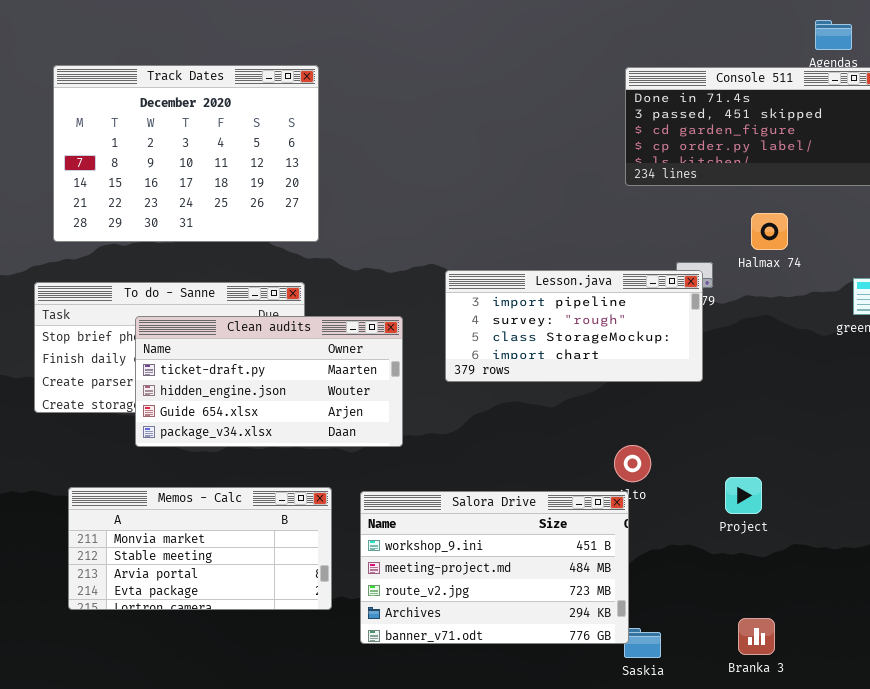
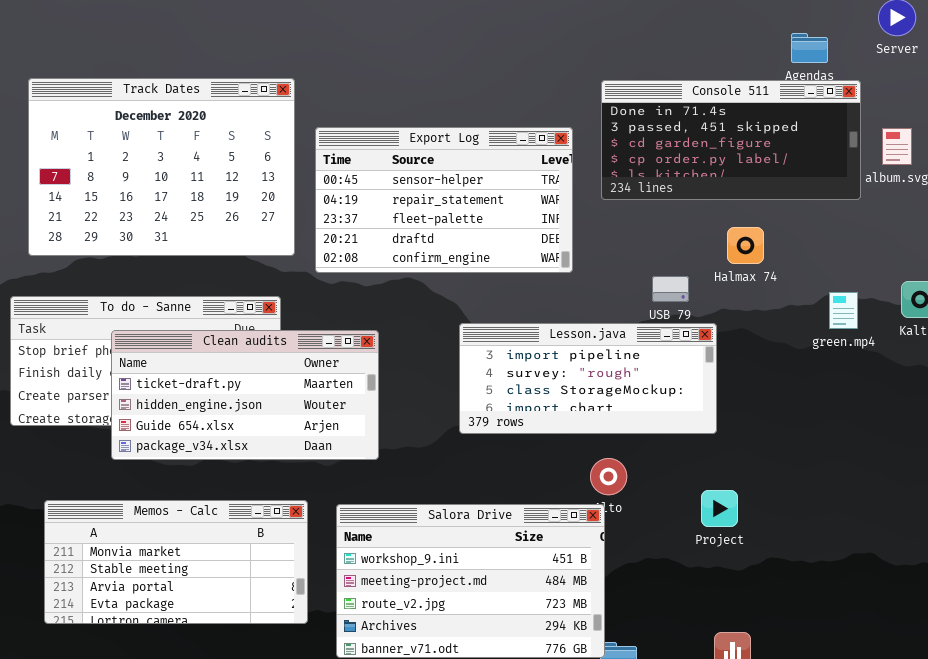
Export Log: none -> [315,127,573,273], opened
Lesson.java: [445,270,703,382] -> [459,323,717,434], moved

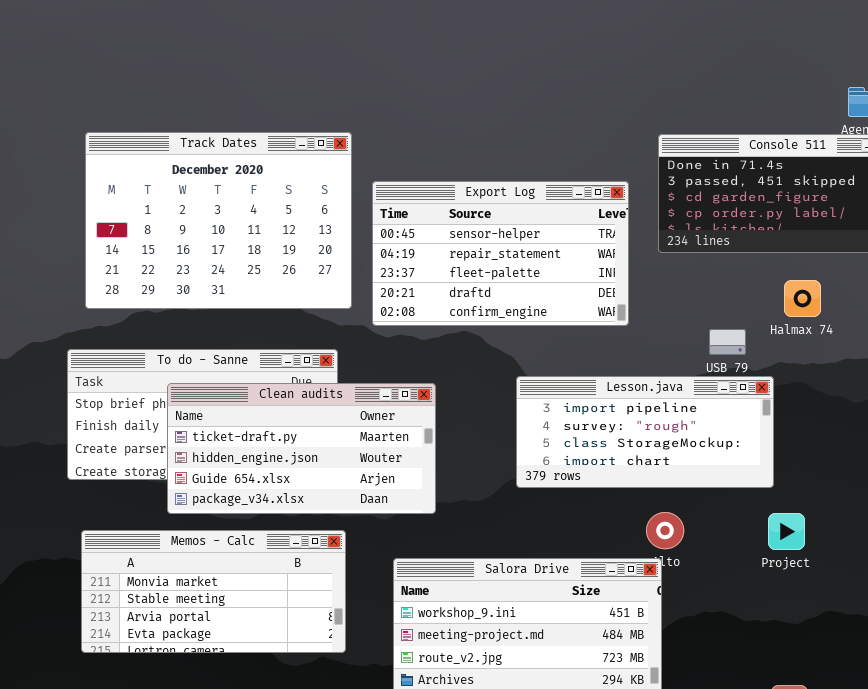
Project: [701,490,738,527] -> [768,513,805,550], moved
Memos - Calc: [44,500,308,624] -> [81,530,346,653], moved

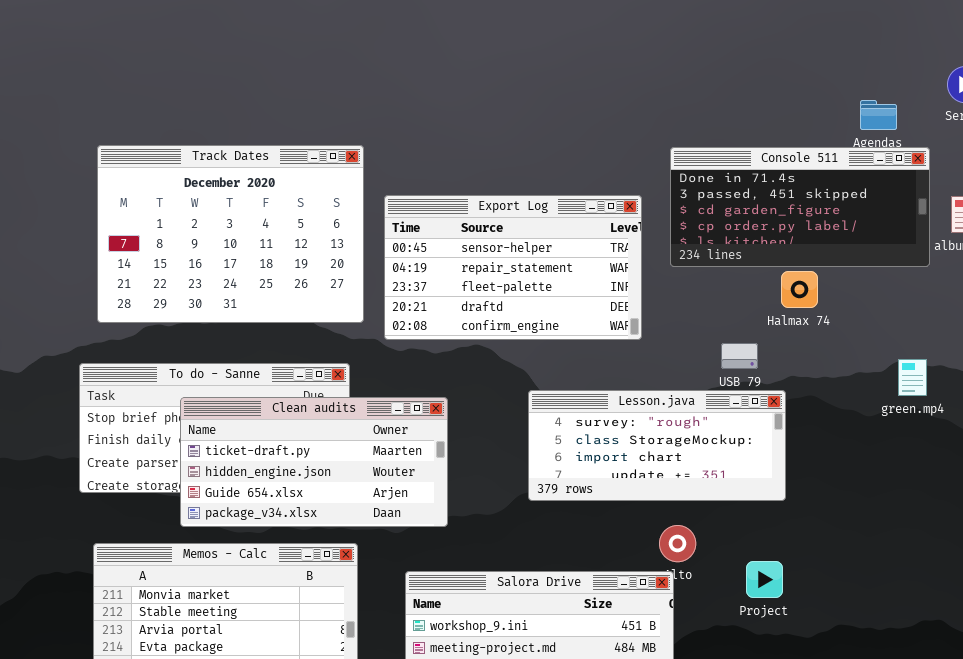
Halmax 74: [784,280,821,317] -> [781,271,818,308], moved
Lesson.java: [516,376,774,488] -> [528,390,786,501], scrolled down 1 row
Project: [768,513,805,550] -> [746,561,783,598], moved

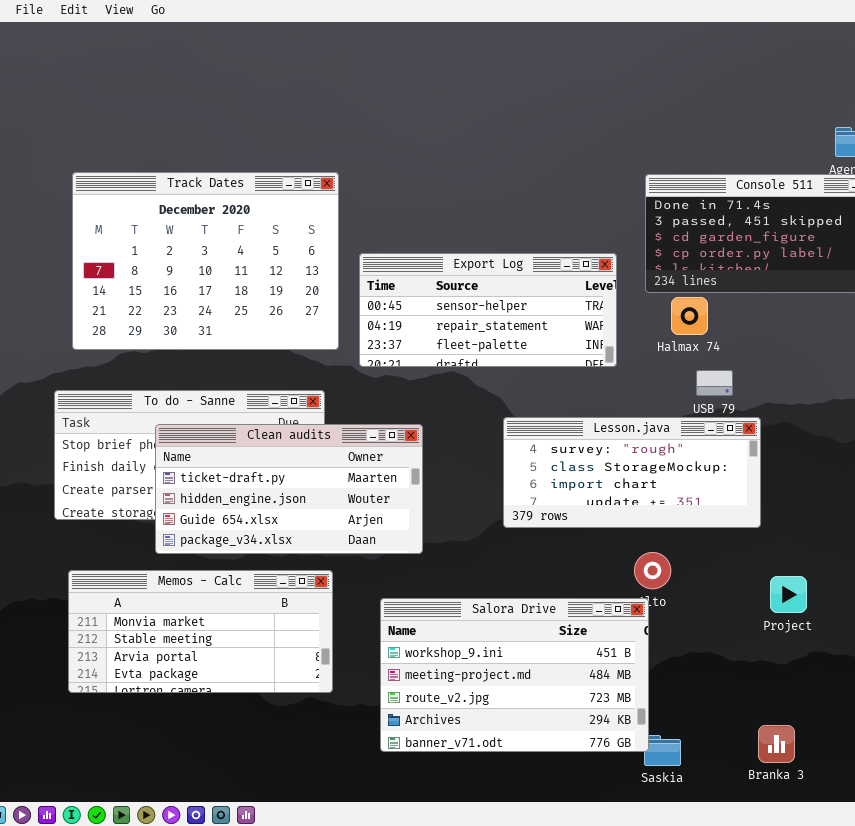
Export Log: [384,195,642,340] -> [359,253,617,367], resized
Halmax 74: [781,271,818,308] -> [671,297,708,335], moved
Project: [746,561,783,598] -> [770,576,807,613], moved

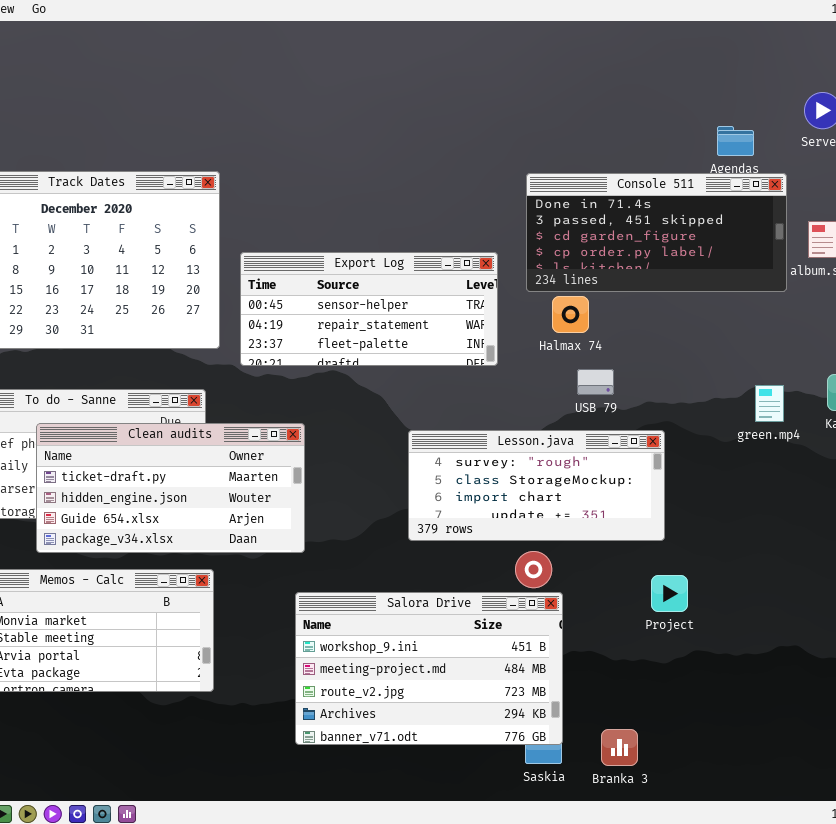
Lesson.java: [503,417,761,528] -> [408,430,665,541], moved
Salora Drive: [380,598,649,752] -> [295,592,563,745], moved
Branka 3: [758,725,795,763] -> [601,729,638,766], moved

